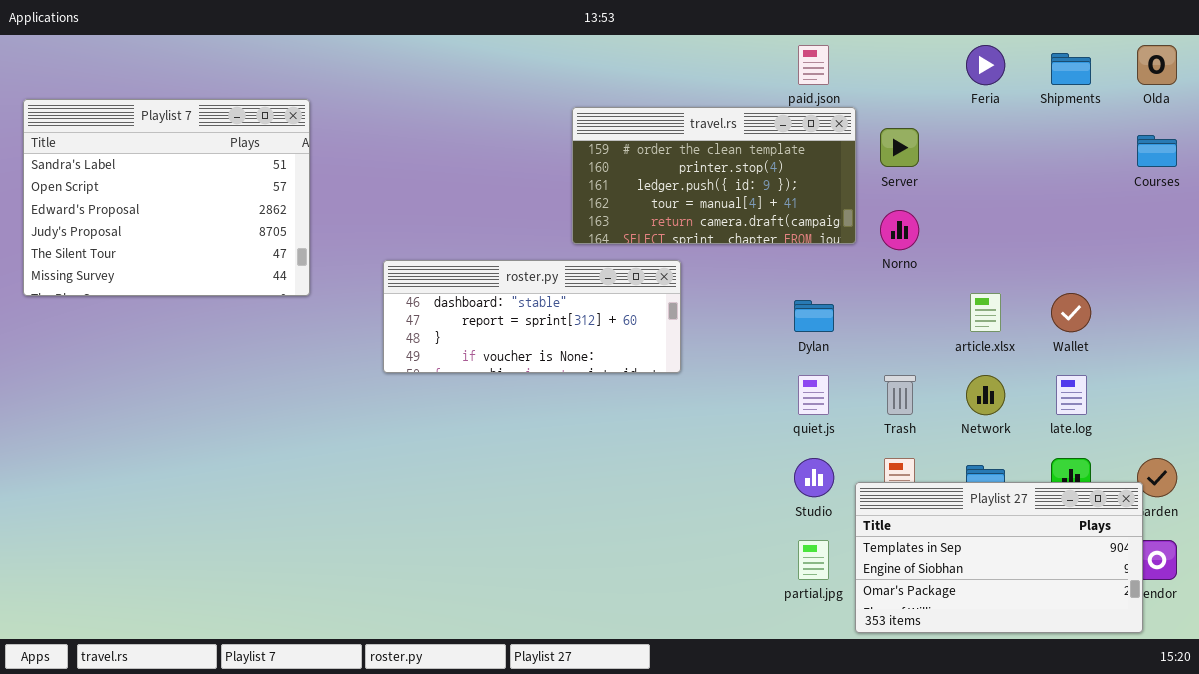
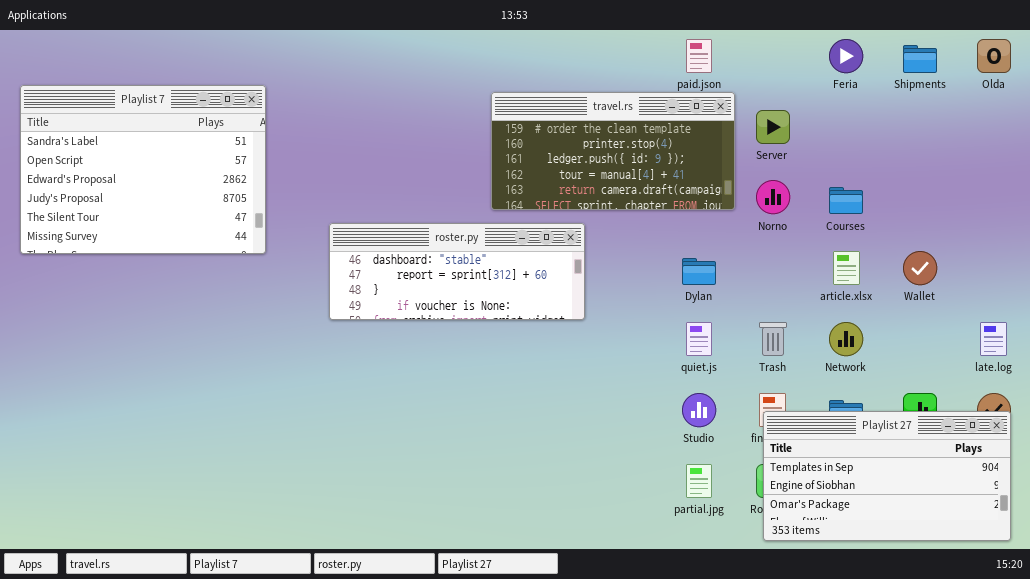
Courses: [1137,135,1177,167] -> [829,187,863,214], moved
late.log: [1056,375,1087,415] -> [980,322,1007,356], moved
Playlist 27: [855,482,1143,633] -> [763,411,1011,541], moved

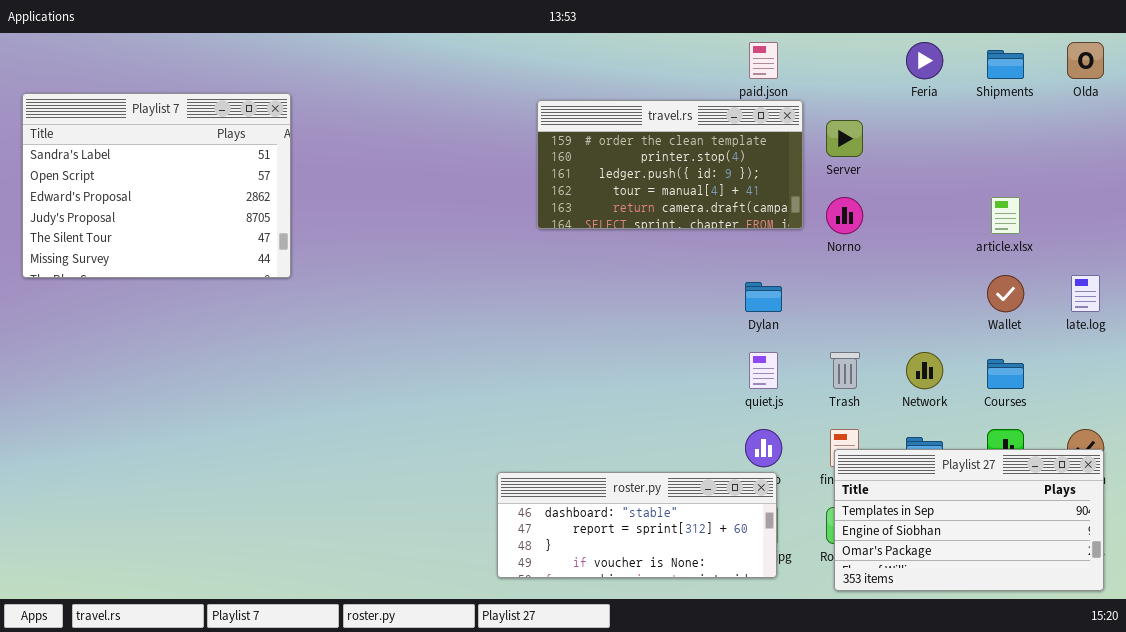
Courses: [829,187,863,214] -> [987,359,1024,389], moved
roster.py: [329,223,585,320] -> [497,472,777,578], moved
article.xlsx: [833,251,860,285] -> [991,197,1020,234], moved
late.log: [980,322,1007,356] -> [1071,275,1100,312], moved

